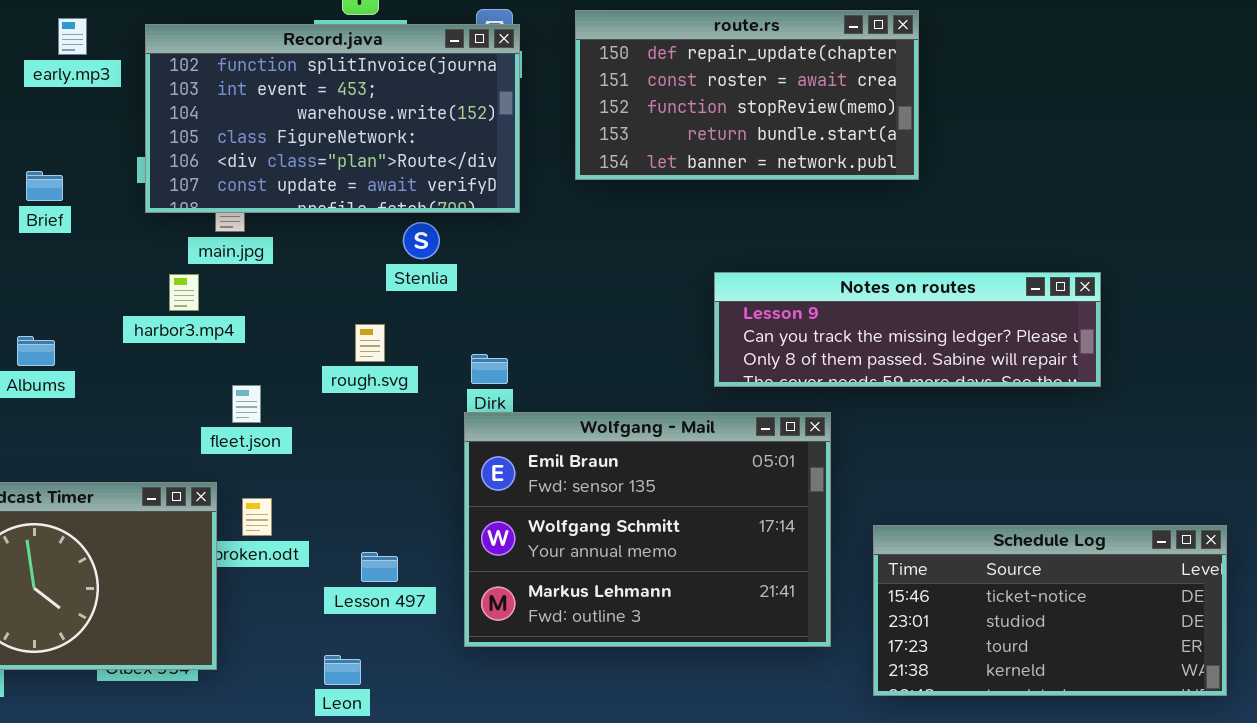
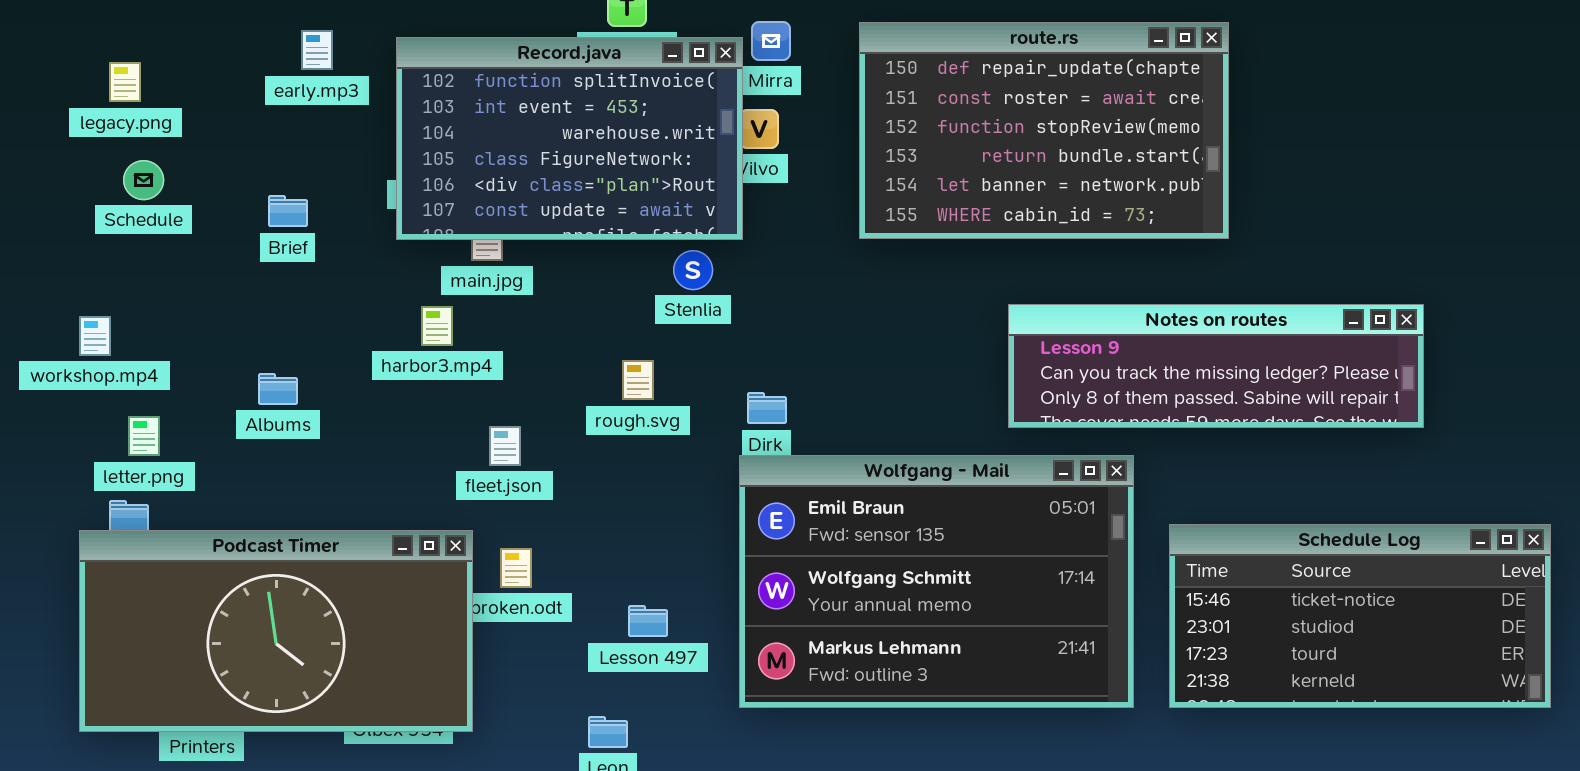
route.rs: [575,10,919,180] -> [859,22,1229,239], resized
Record.java: [145,24,520,213] -> [396,37,743,240], resized
Schedule Log: [873,525,1227,696] -> [1169,524,1551,708], moved

